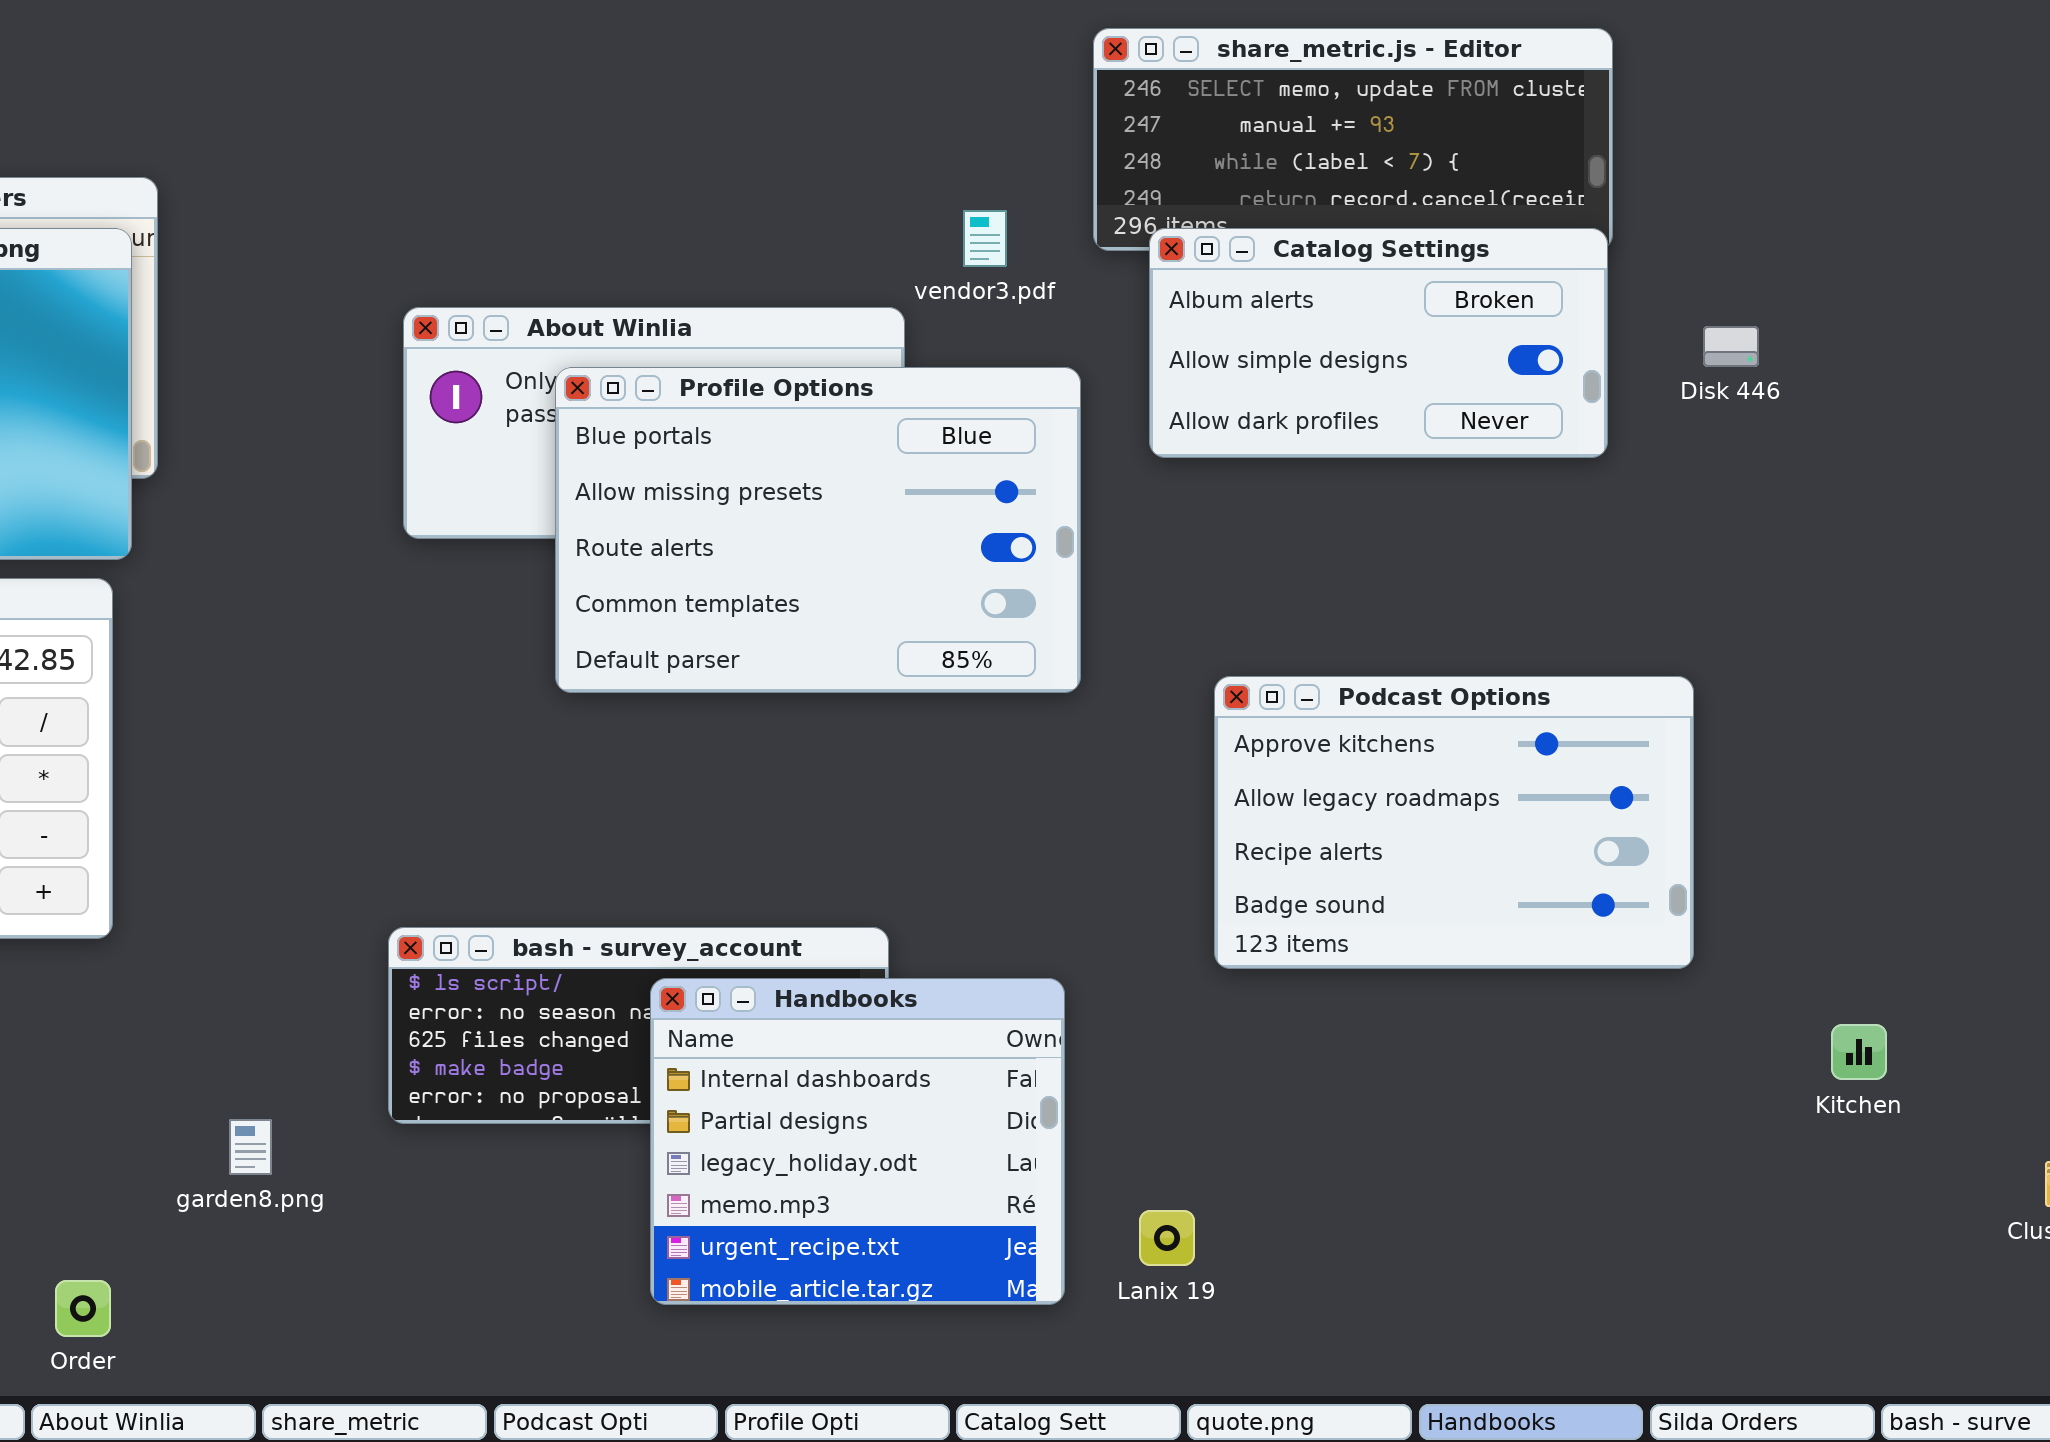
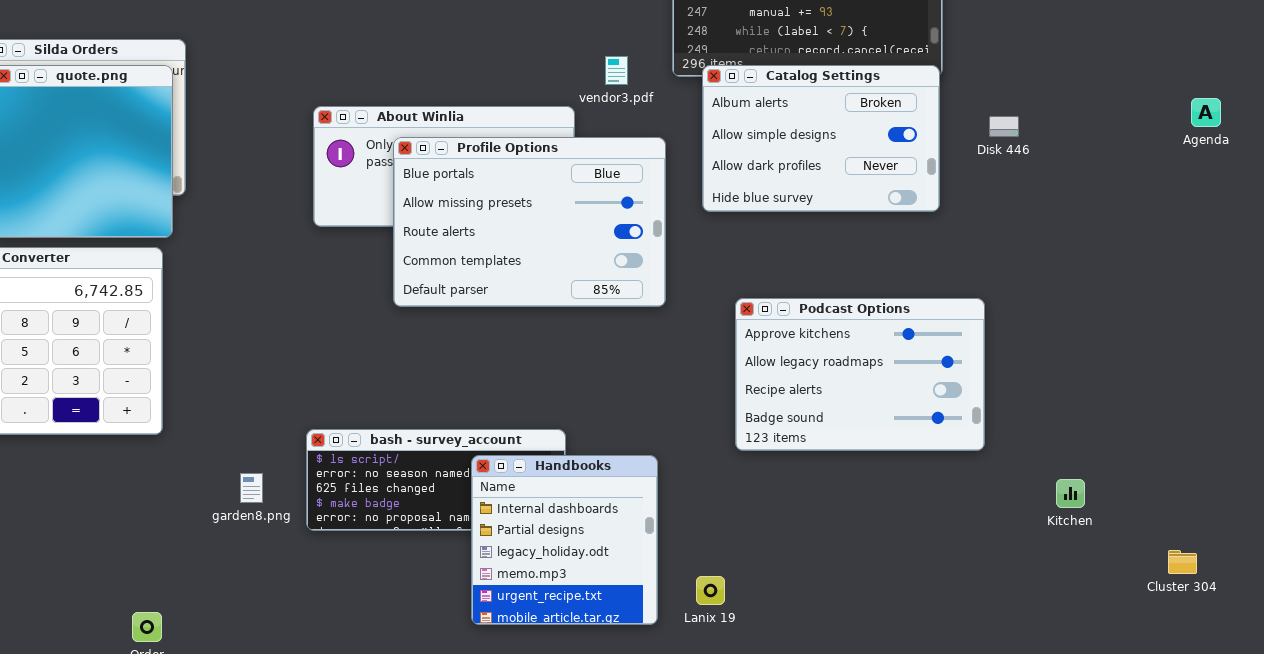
Catalog Settings: [1149,228,1608,458] -> [702,65,940,212], resized
Handbooks: [650,978,1065,1305] -> [471,455,658,625], resized
garden8.png: [229,1119,272,1175] -> [240,473,263,503], moved

